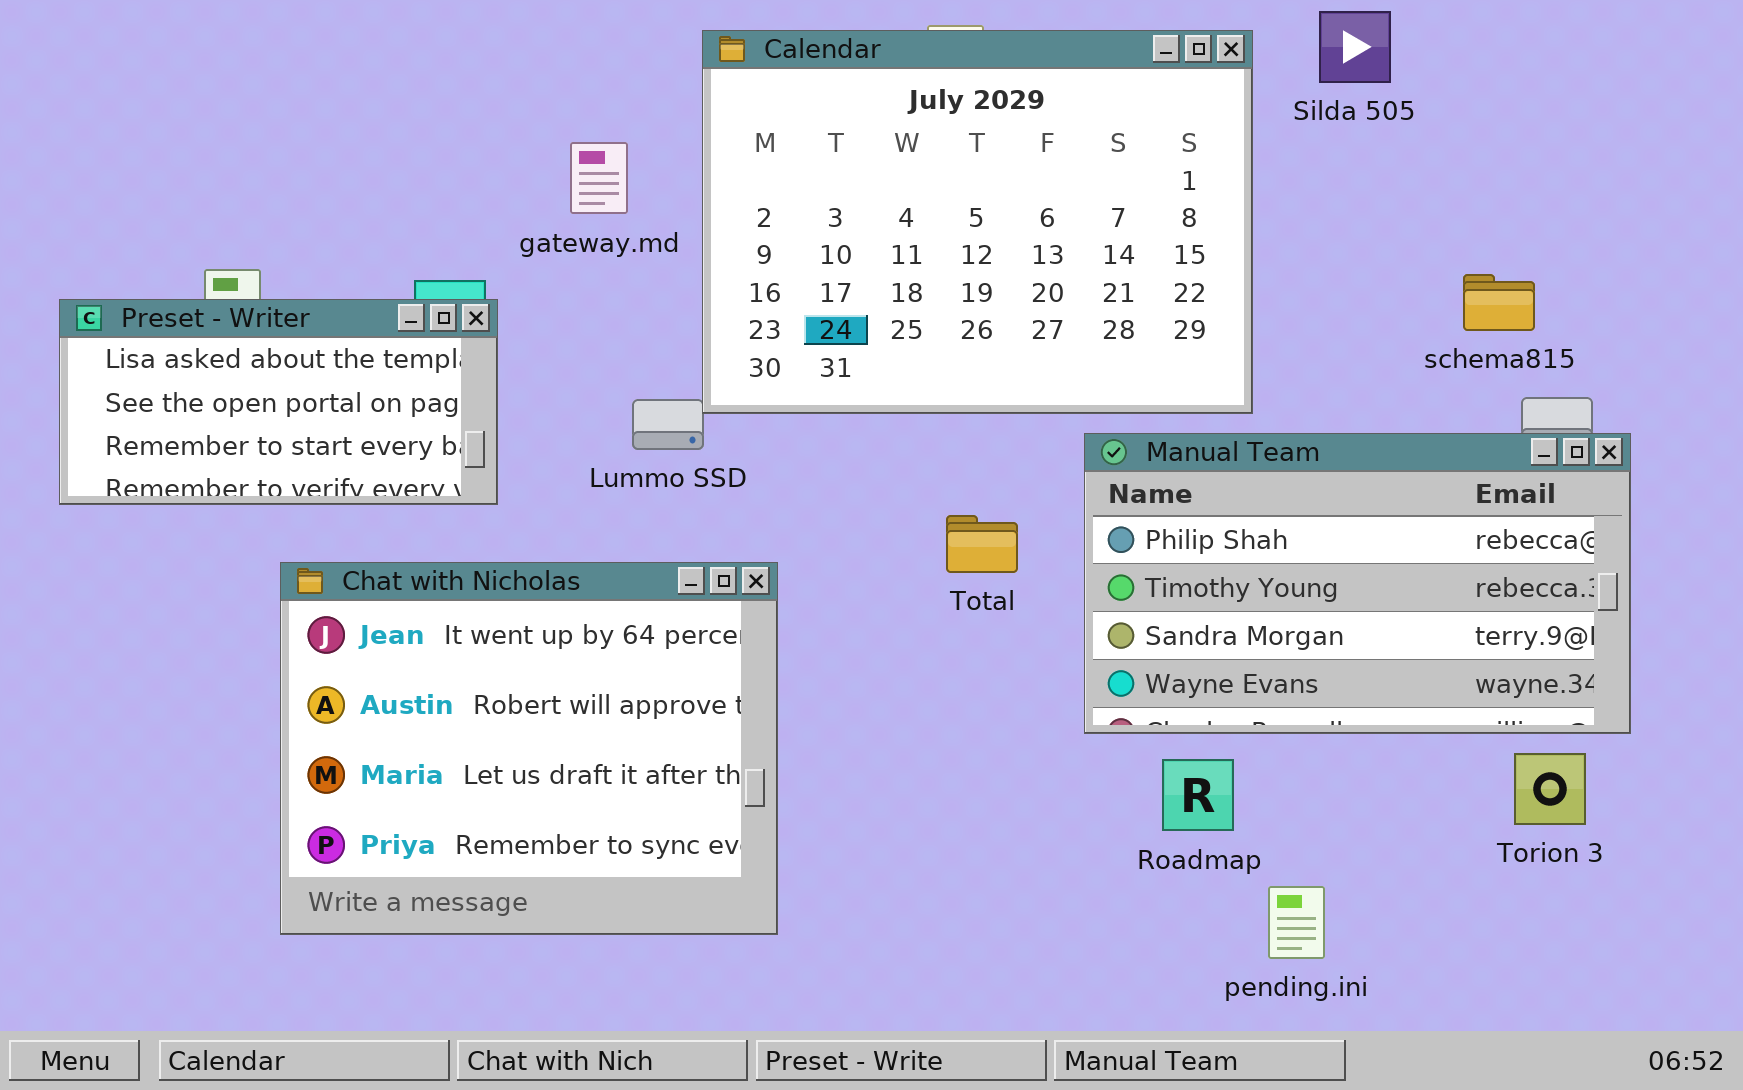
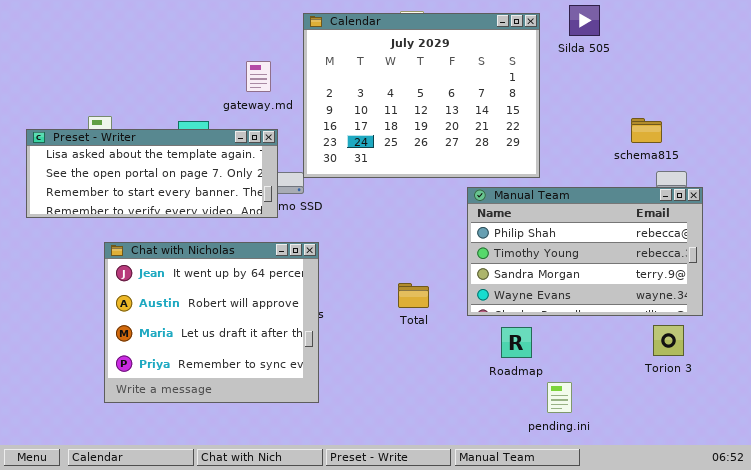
Preset - Writer: [59,299,498,505] -> [26,129,278,218], resized
Total: [946,515,1018,573] -> [398,283,429,308], moved
Chat with Nicholas: [280,562,778,935] -> [104,242,319,403], moved

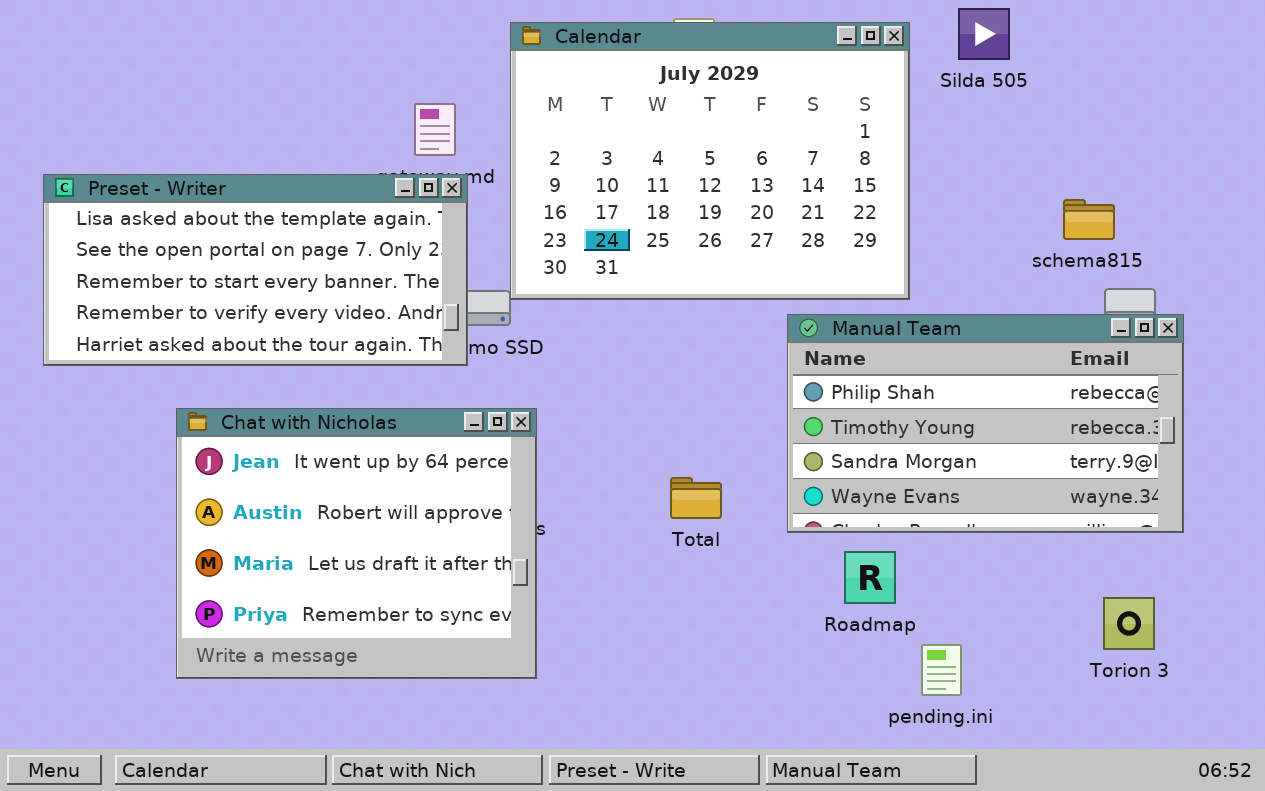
Preset - Writer: [26,129,278,218] -> [43,174,468,366], resized
Torion 3: [653,325,684,356] -> [1103,597,1155,650], moved

